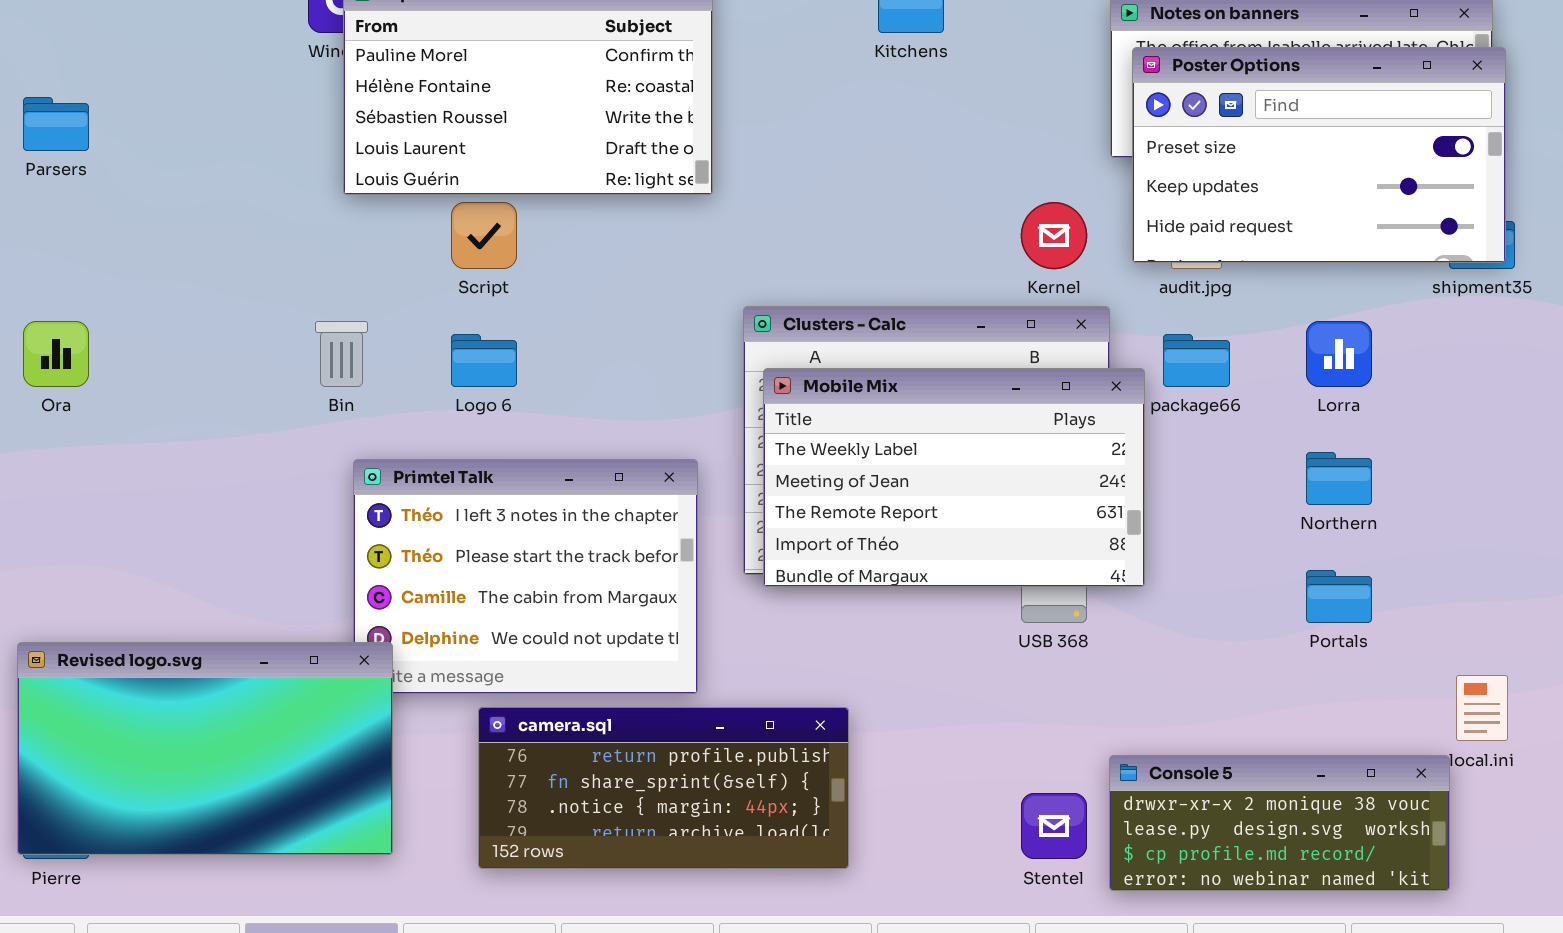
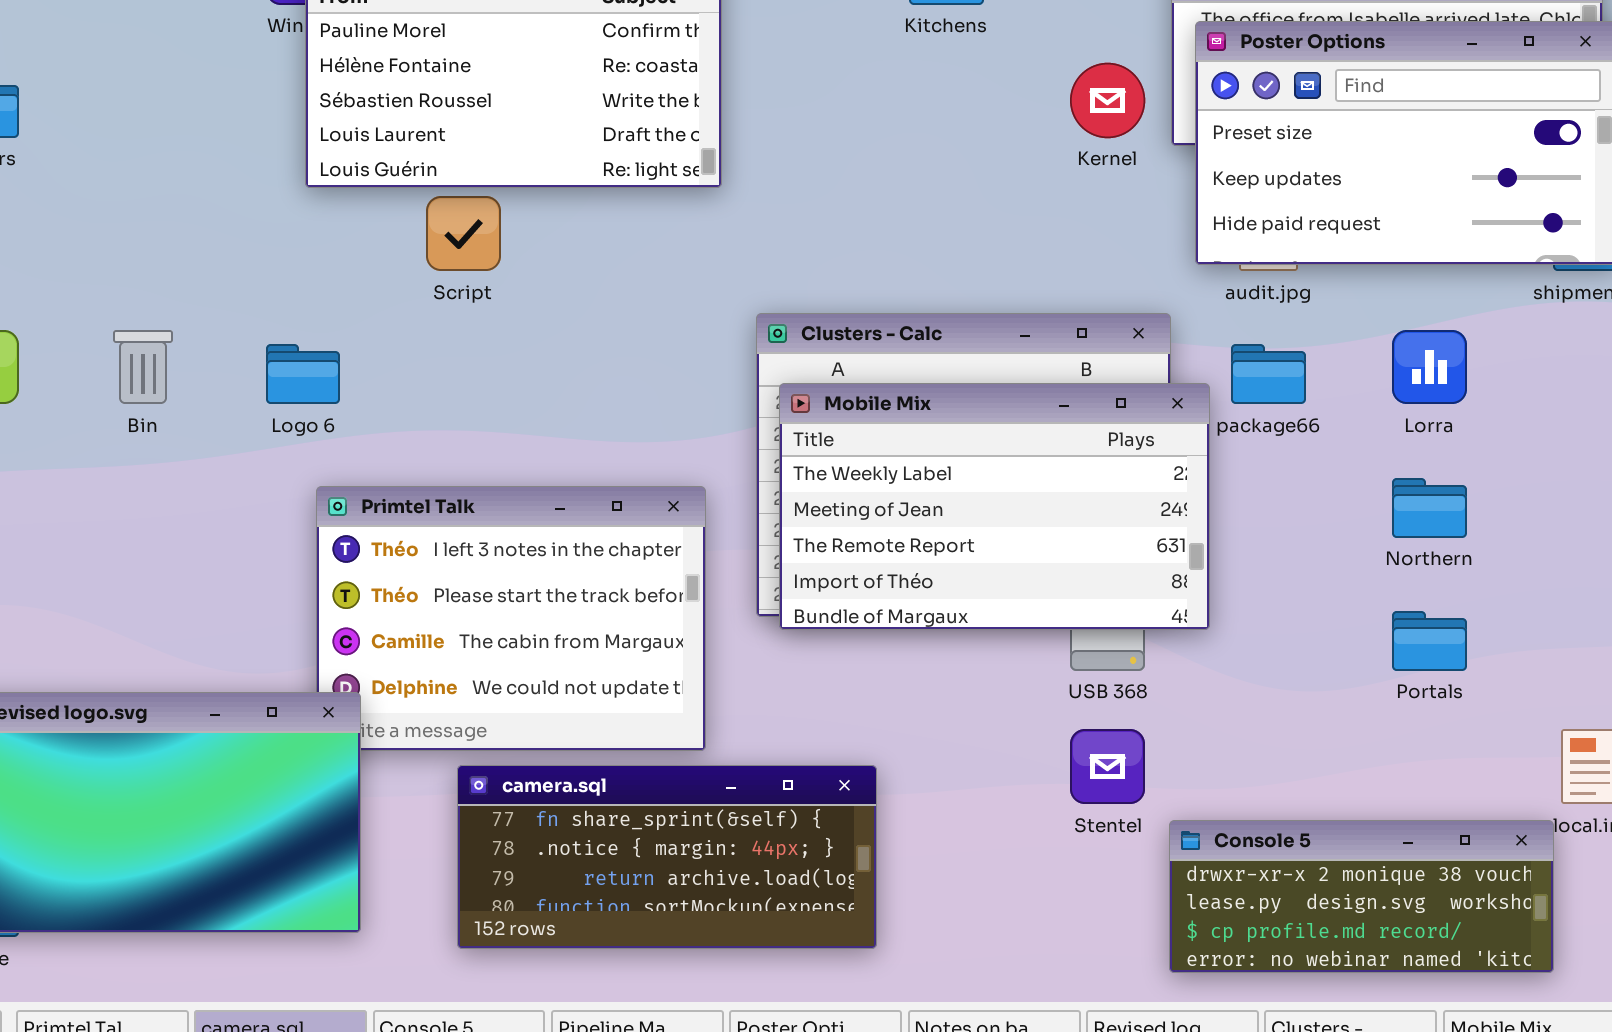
Kernel: [1021,202,1087,269] -> [1070,63,1145,138], moved
Bin: [315,321,368,387] -> [113,330,173,404], moved
Logo 6: [451,334,517,387] -> [266,344,340,404], moved
camera.sql: [478,707,849,869] -> [457,765,877,949], scrolled down 1 row
Stentel: [1021,793,1087,859] -> [1070,729,1145,804], moved

